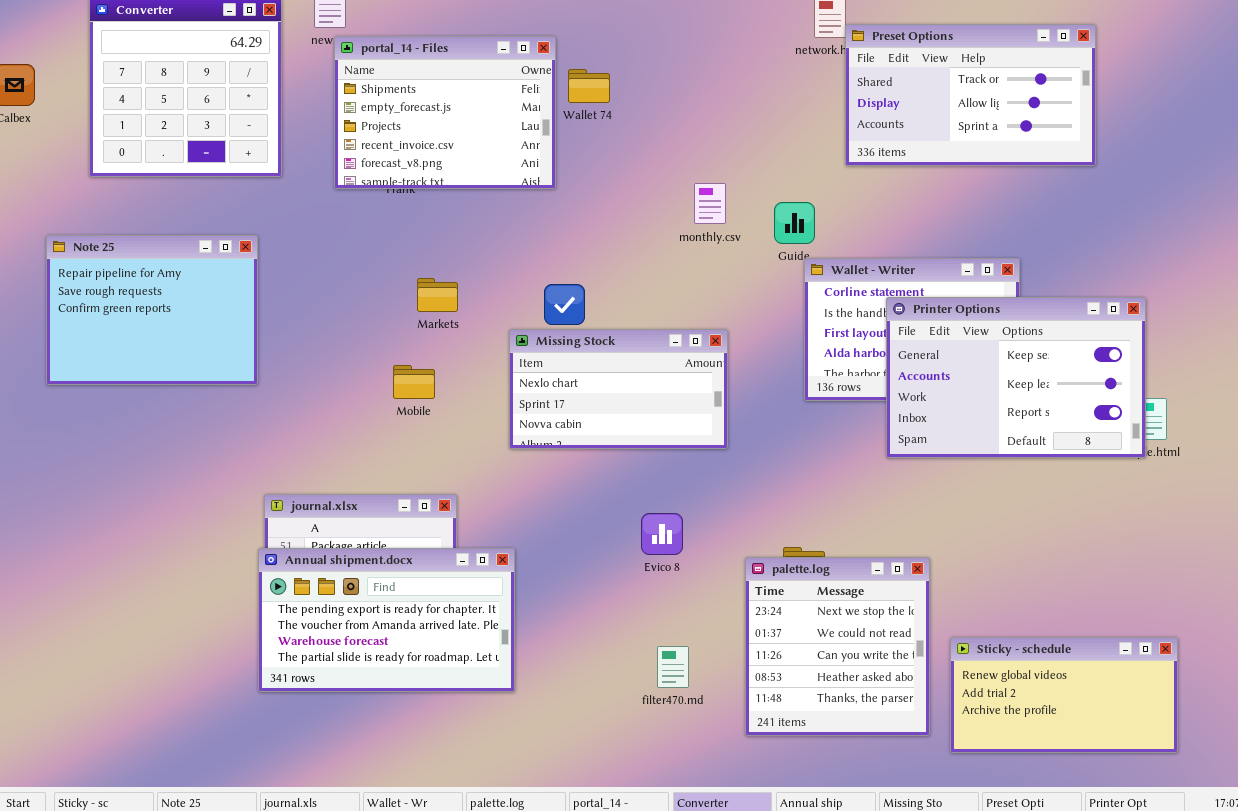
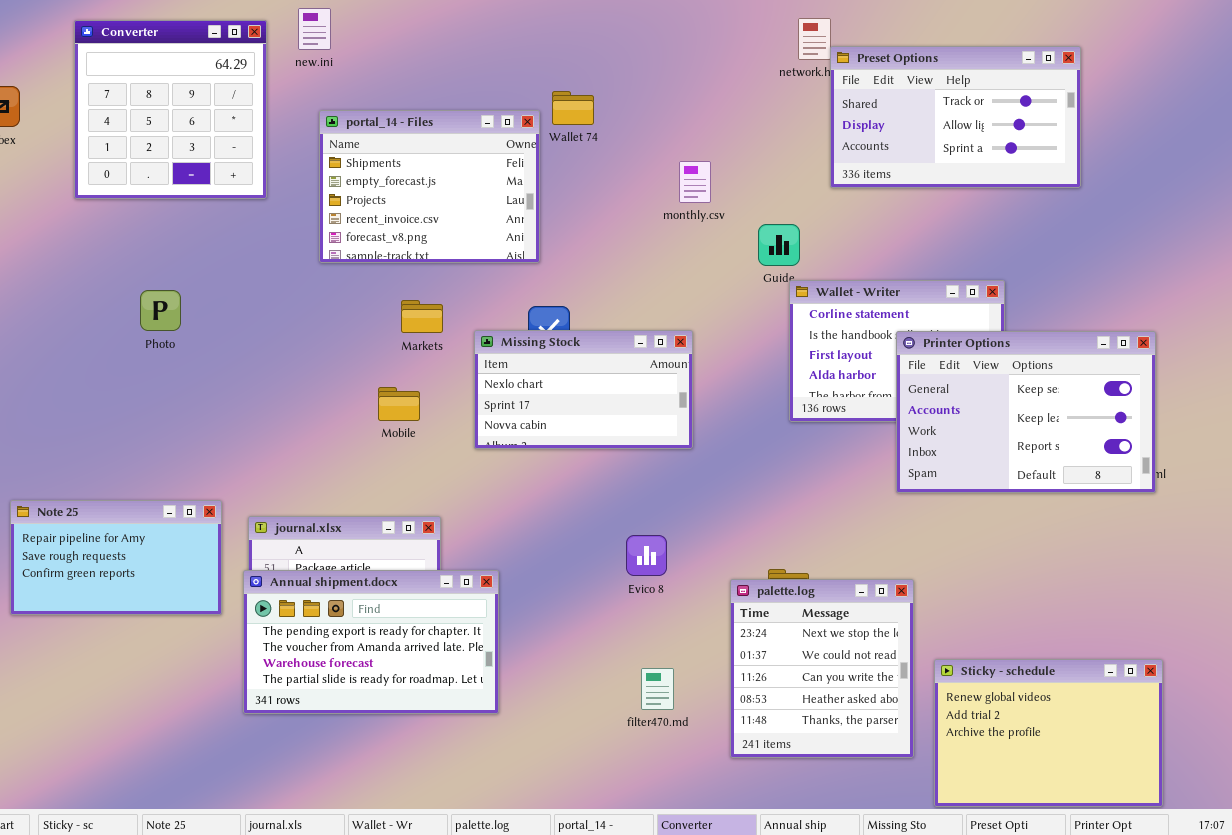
portal_14 - Files: [334,36,556,189] -> [319,110,540,263], moved
monthly.csv: [694,183,726,224] -> [679,161,711,203], moved
Note 25: [46,235,258,385] -> [10,500,222,615], moved, resized
Printer Options: [886,297,1146,458] -> [896,331,1156,493], moved
Missing Stock: [509,329,728,449] -> [474,330,693,449], moved
Sticky - schedule: [950,637,1178,753] -> [934,659,1163,807], resized

